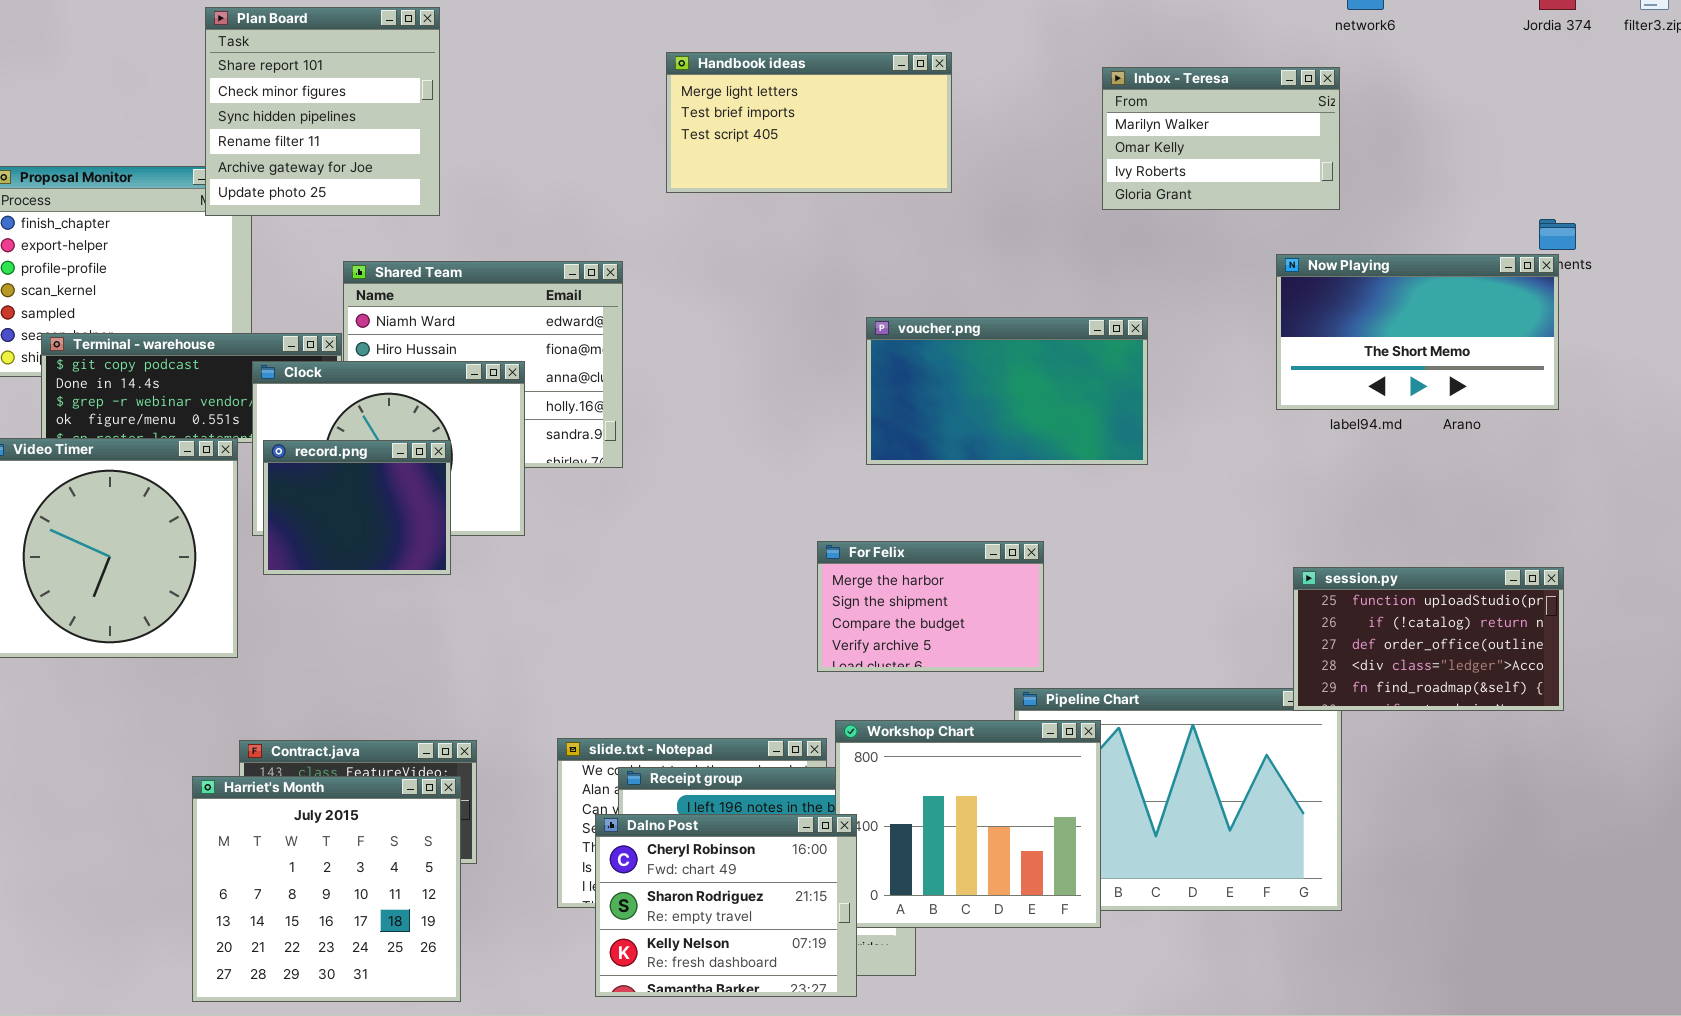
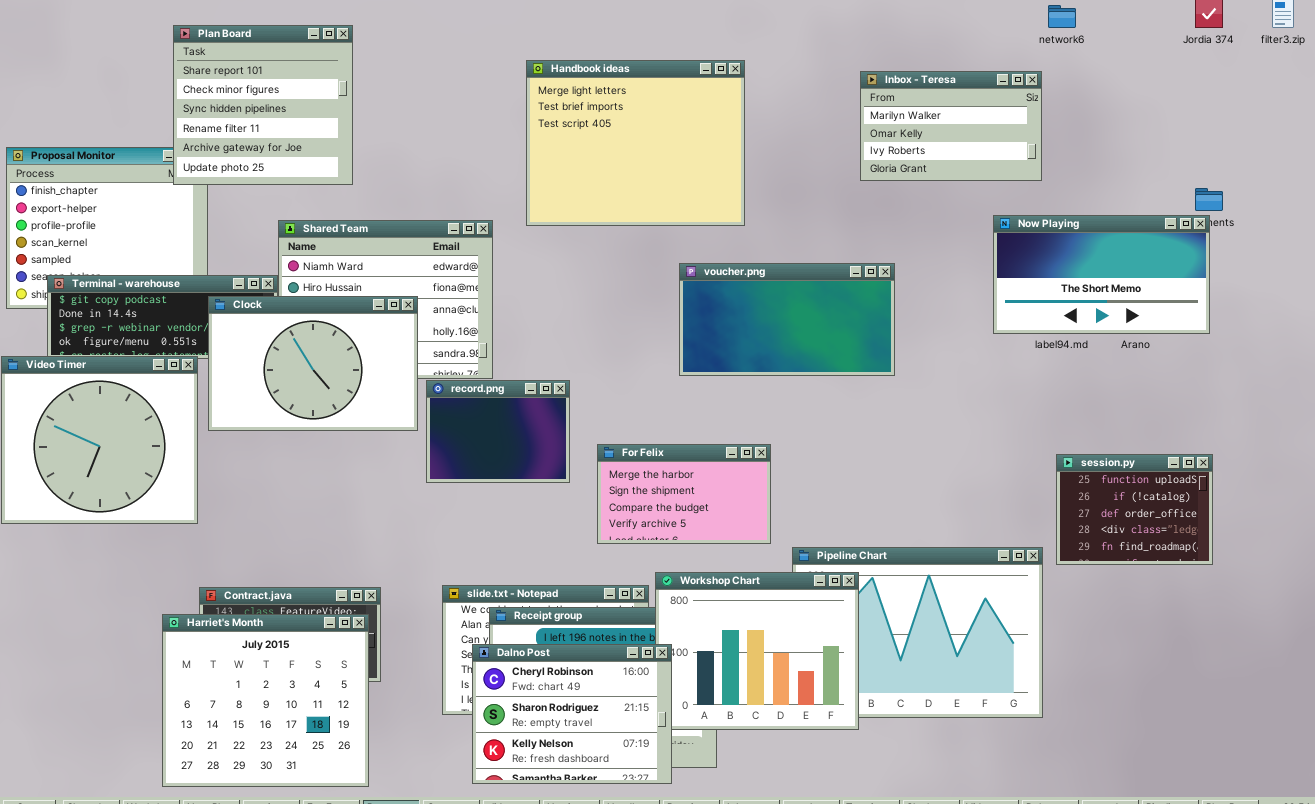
Handbook ideas: [666,52,952,193] -> [526,60,745,226], resized
record.png: [263,440,451,575] -> [426,380,570,483], moved
For Felix: [817,541,1044,672] -> [597,444,771,544], moved
session.py: [1293,567,1564,711] -> [1056,454,1213,565], resized

